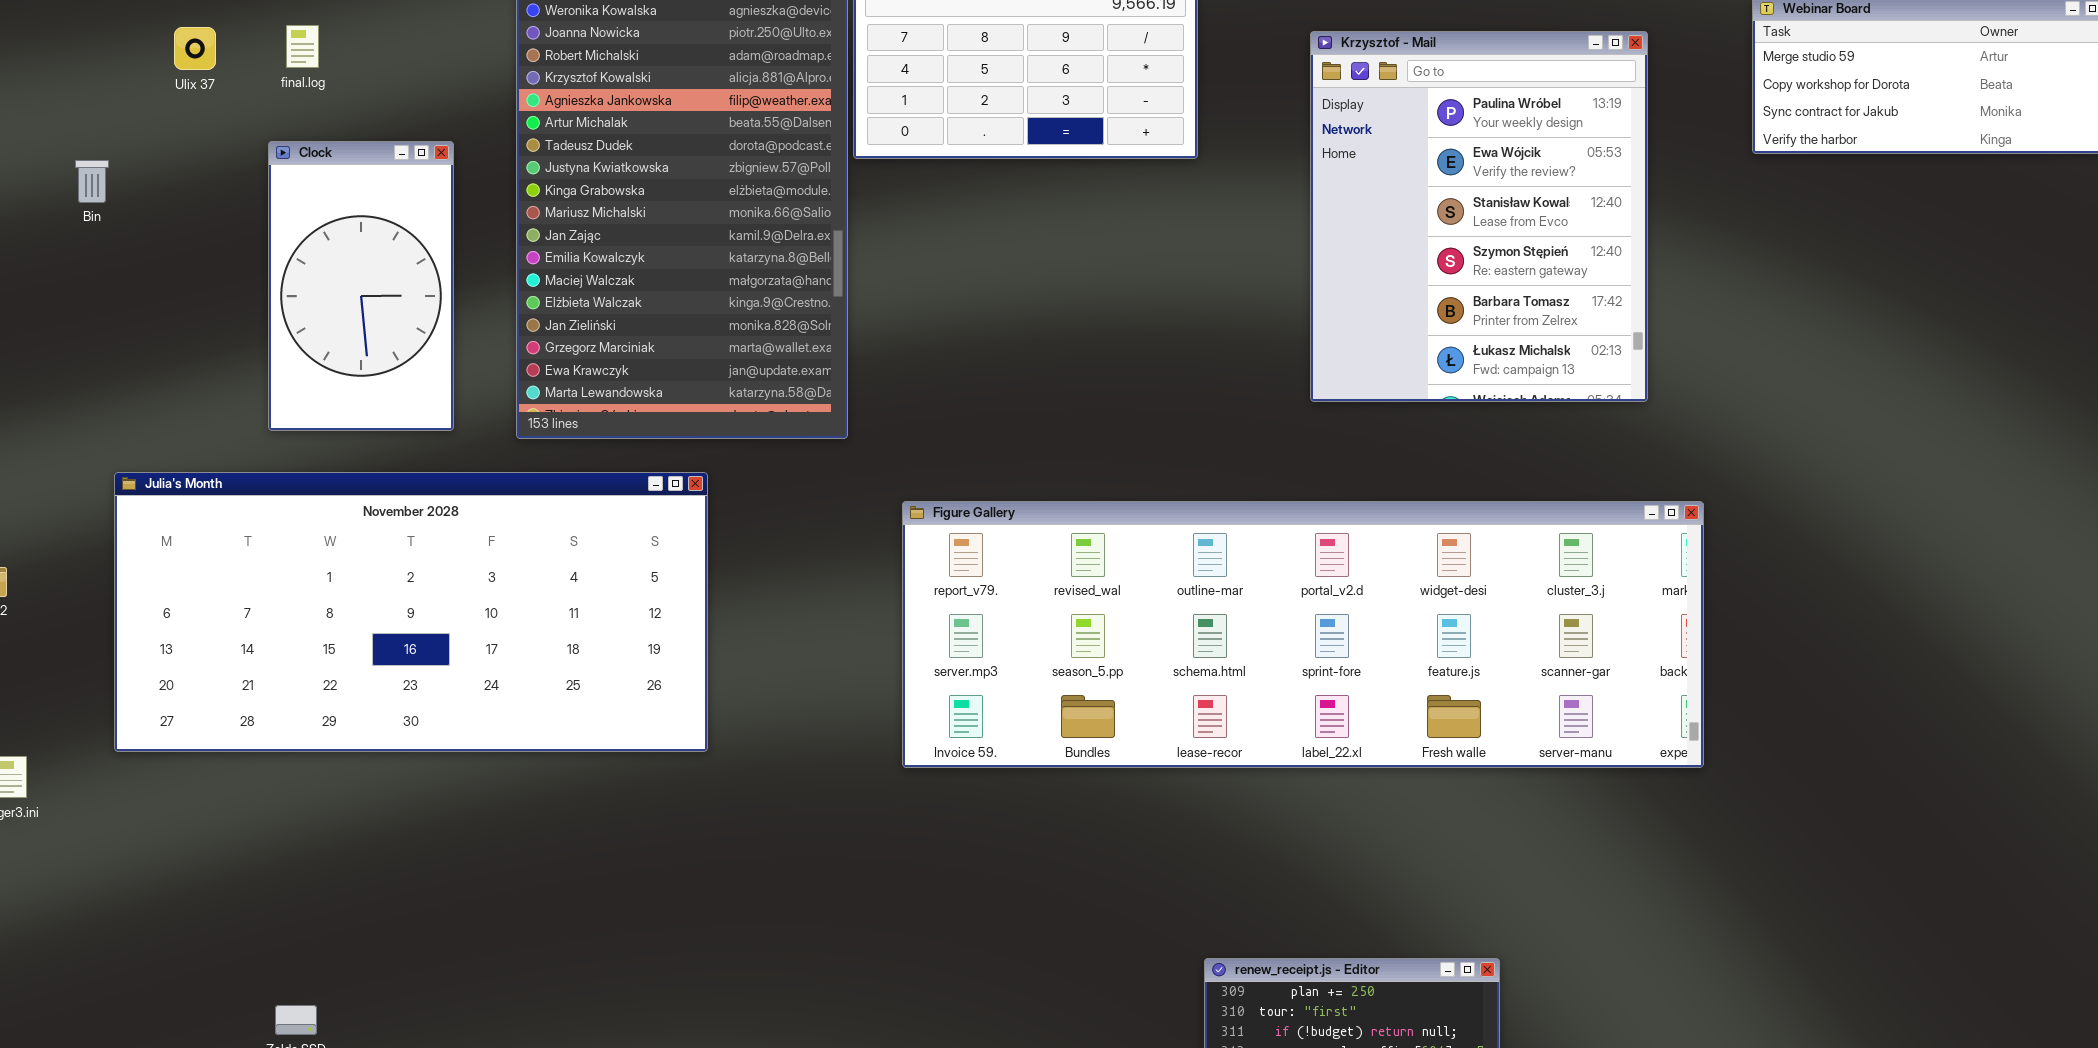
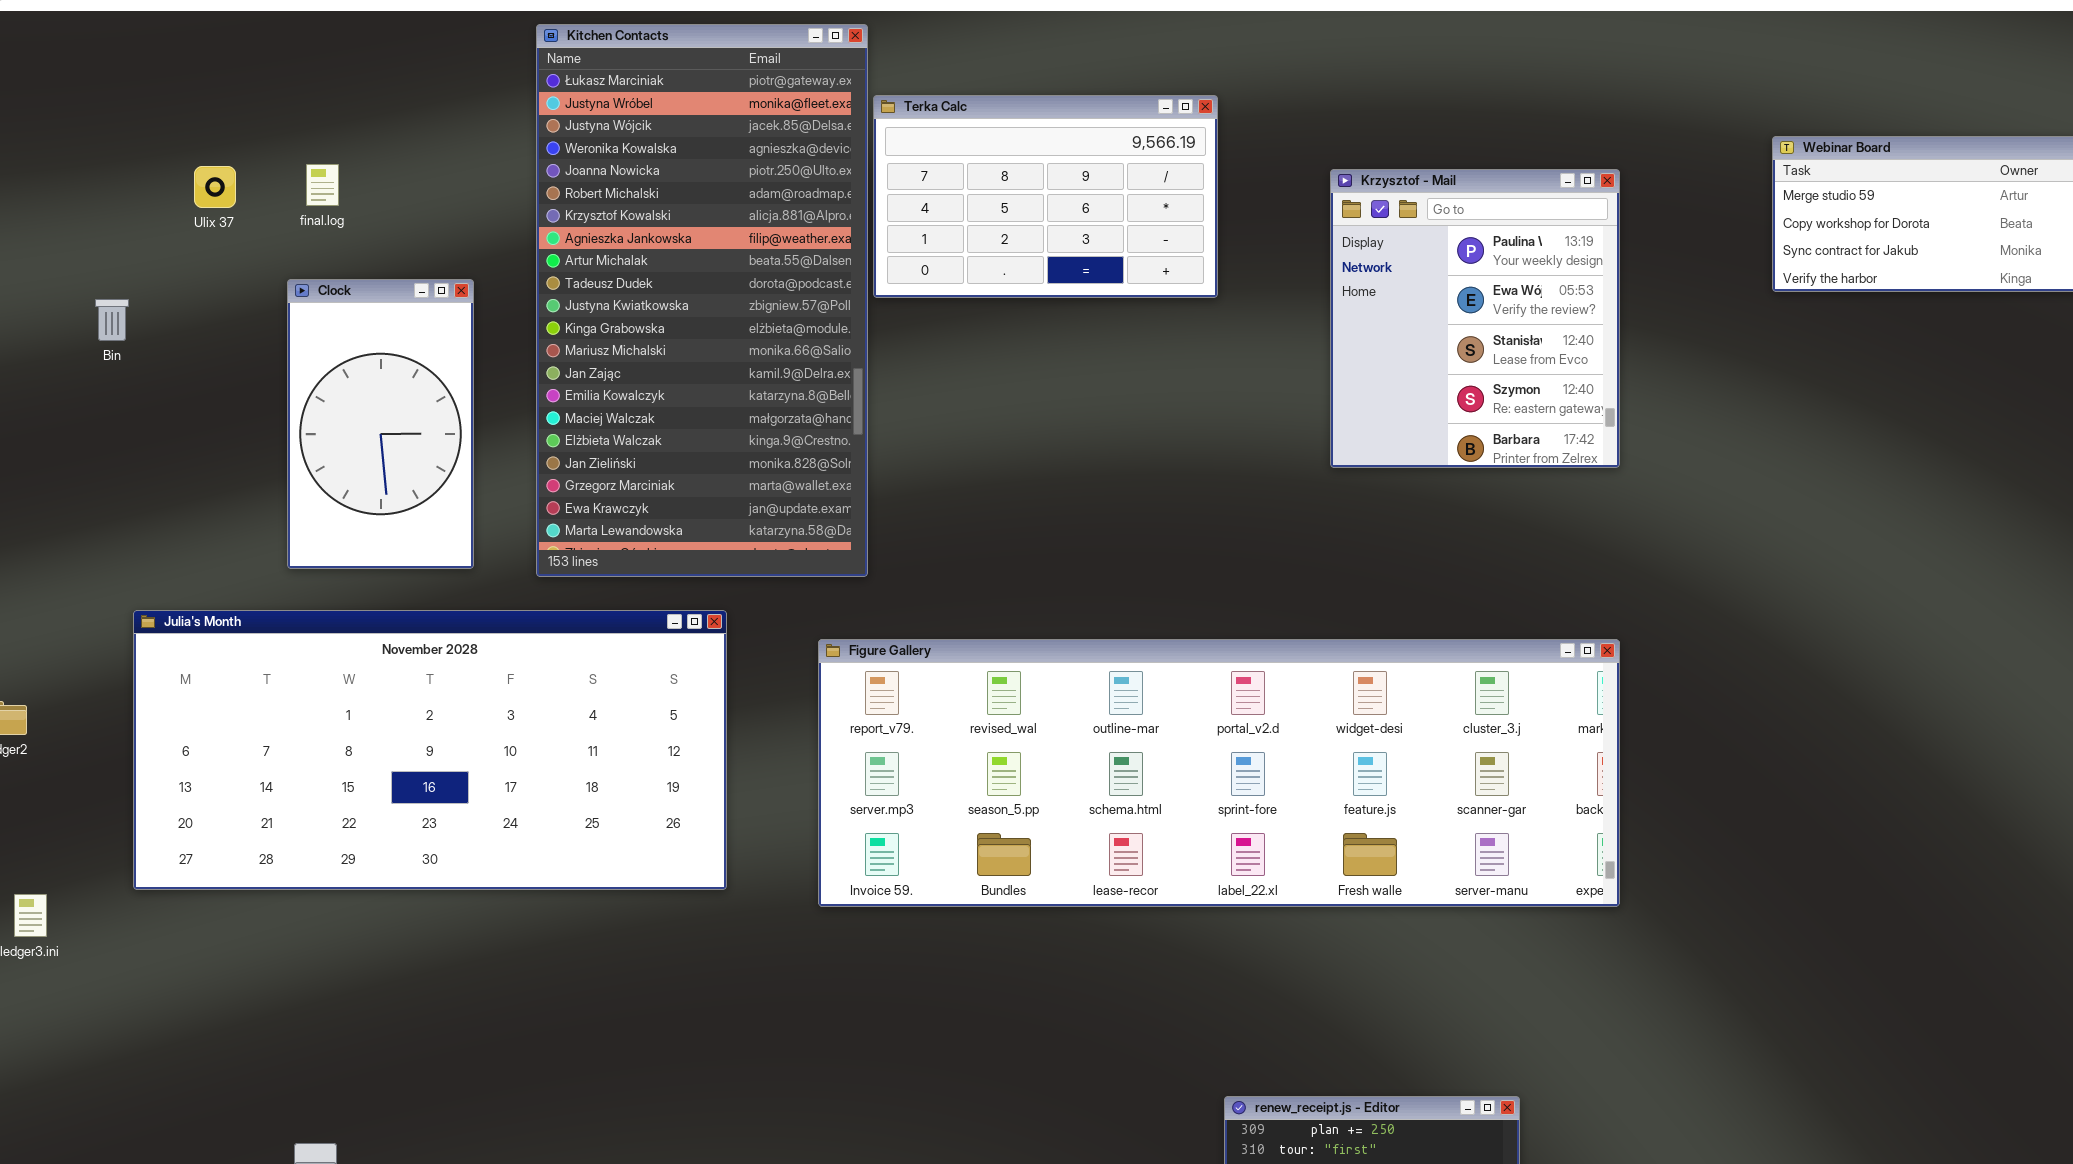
Krzysztof - Mail: [1310,31,1648,402] -> [1330,169,1620,468], resized
Figure Gallery: [902,501,1704,768] -> [818,639,1620,907], moved

